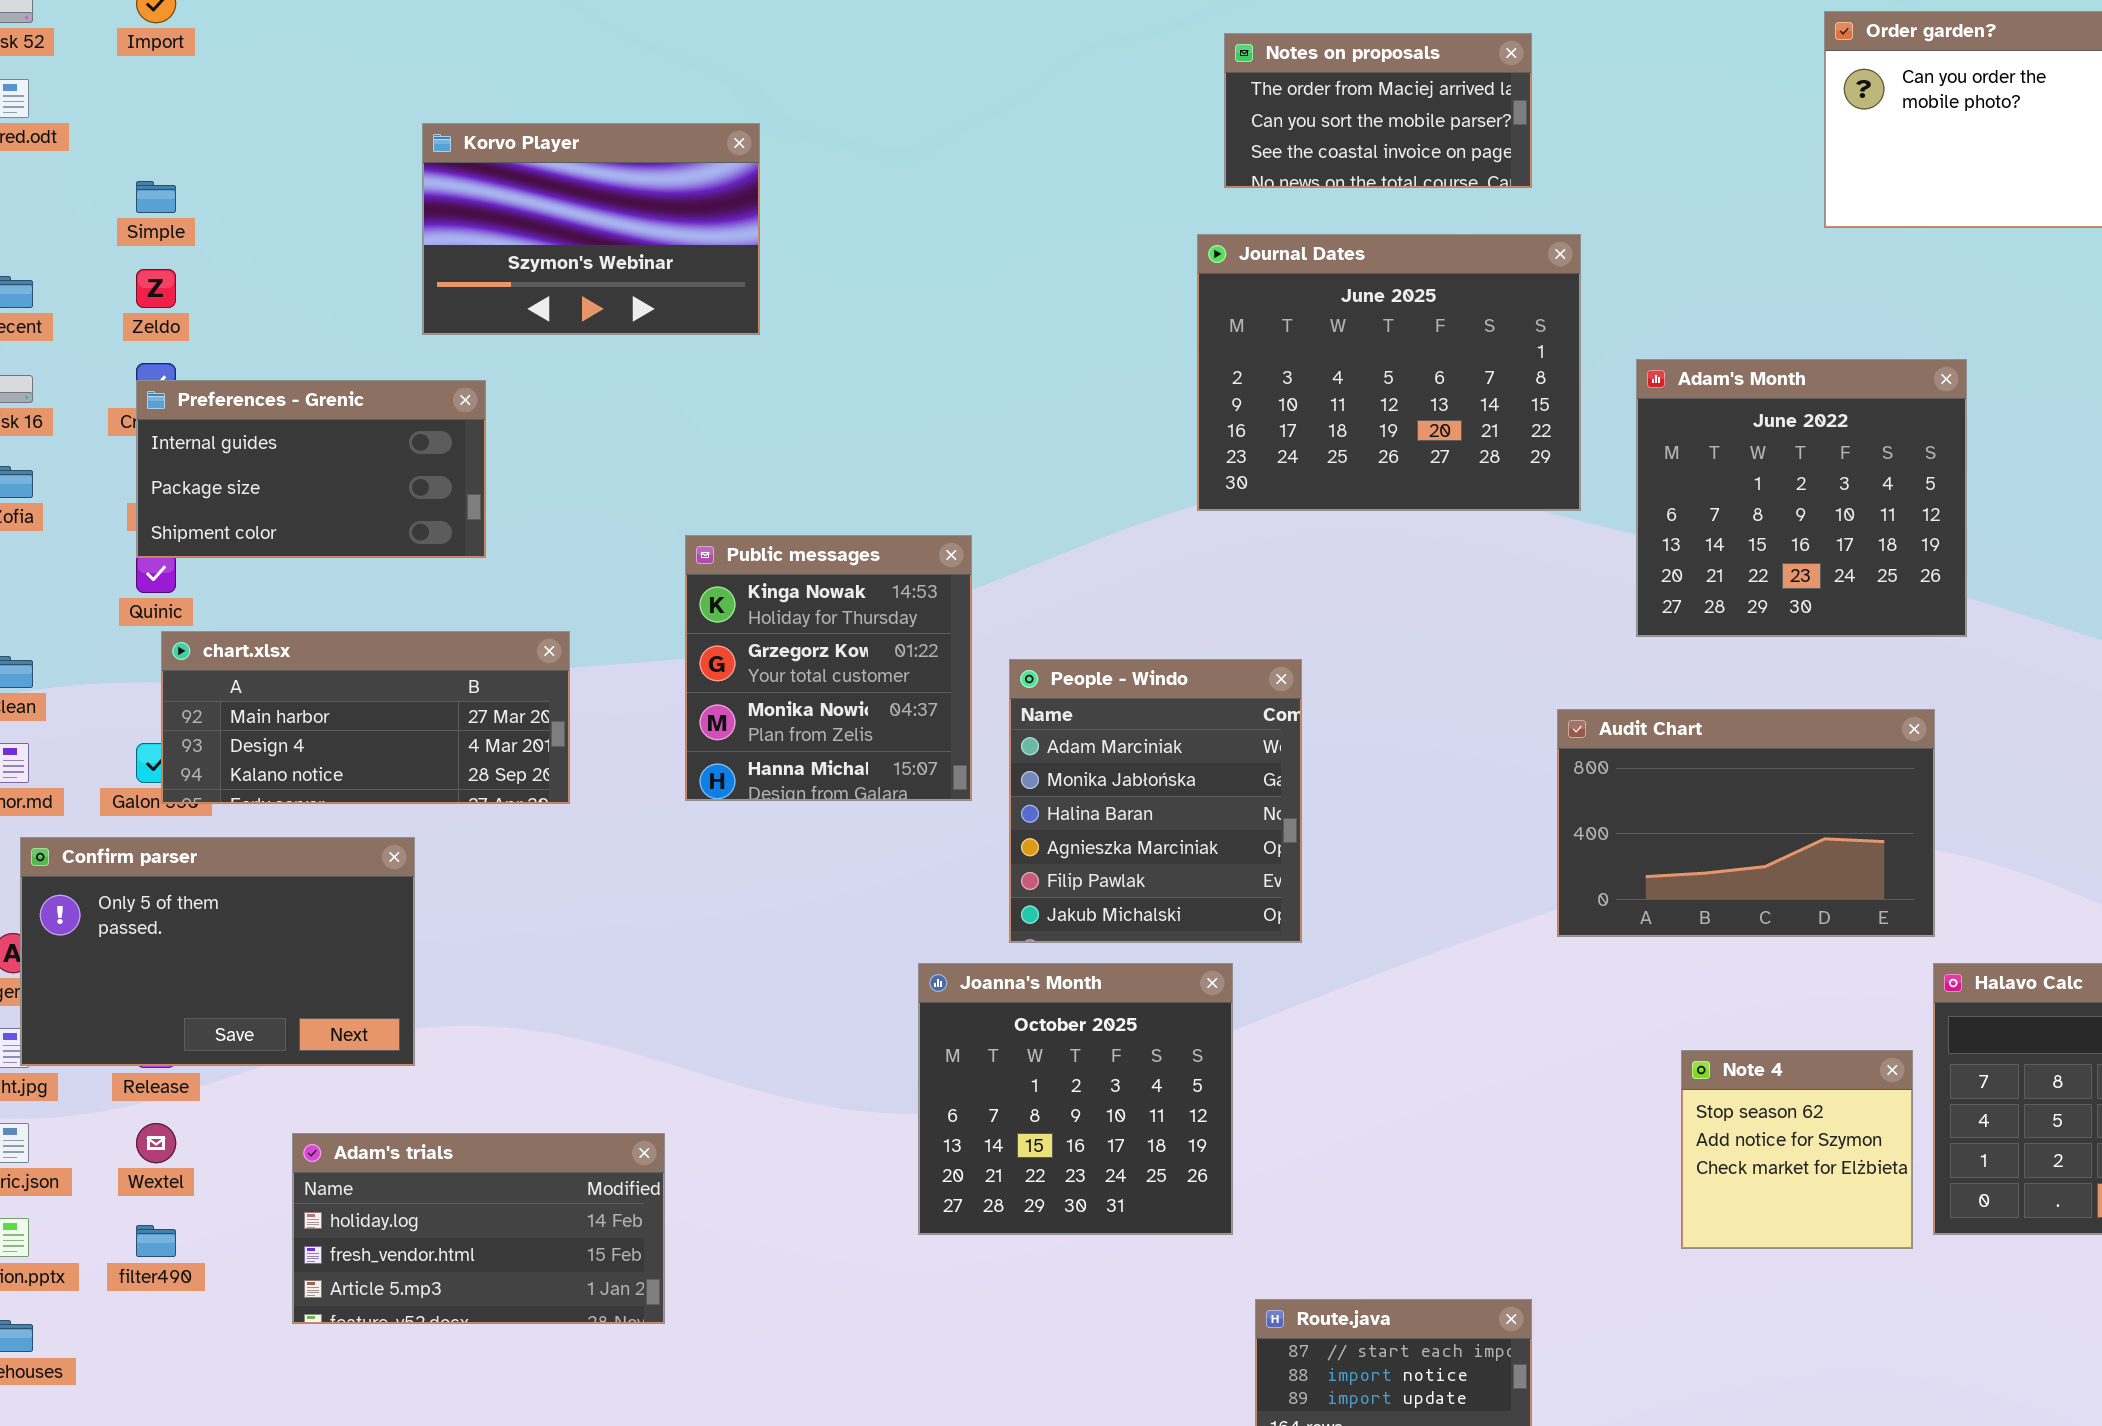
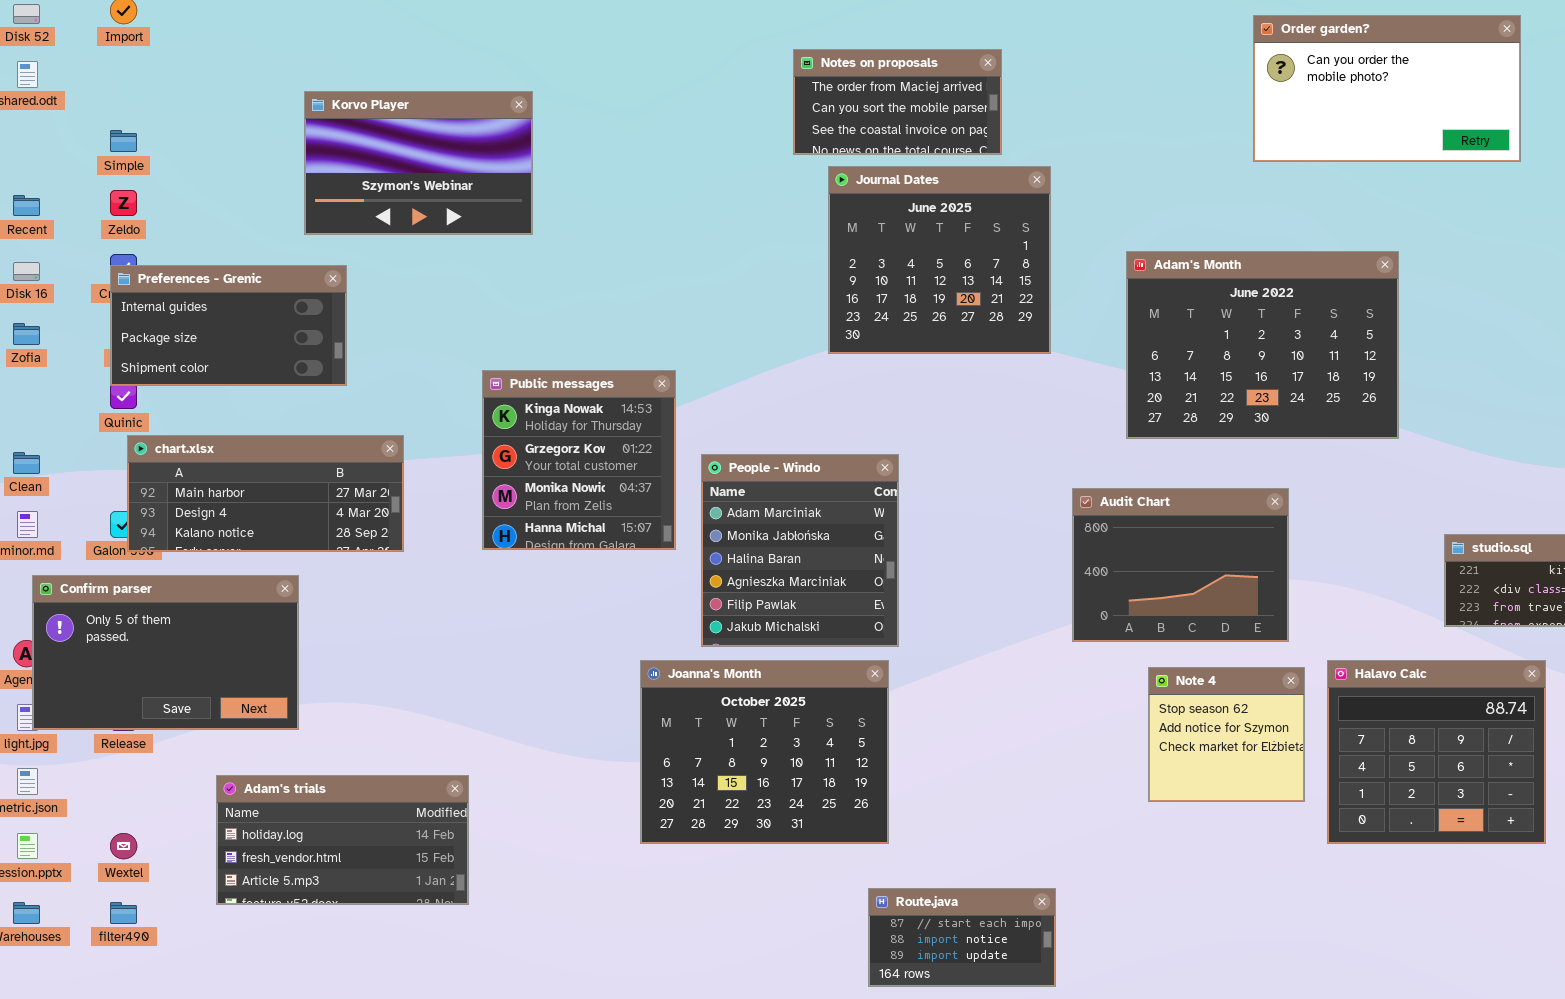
Notes on proposals: [1224,33,1532,188] -> [793,49,1002,155], moved
Journal Dates: [1197,234,1581,511] -> [828,166,1051,354], resized
Adam's Month: [1636,359,1967,637] -> [1126,251,1399,439], resized
Audit Chart: [1557,709,1935,937] -> [1072,488,1289,642], resized
Joanna's Month: [918,963,1233,1235] -> [640,660,889,844], resized
Note 4: [1681,1050,1913,1249] -> [1148,667,1305,802], moved
Wextel: [136,1123,176,1163] -> [110,833,137,859], moved
filter490: [136,1225,176,1257] -> [110,902,137,924], moved

